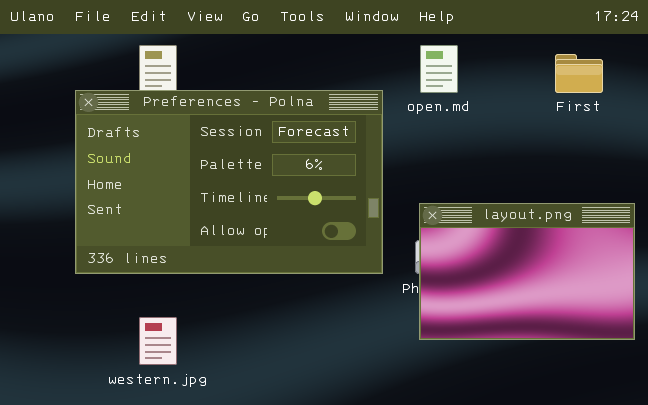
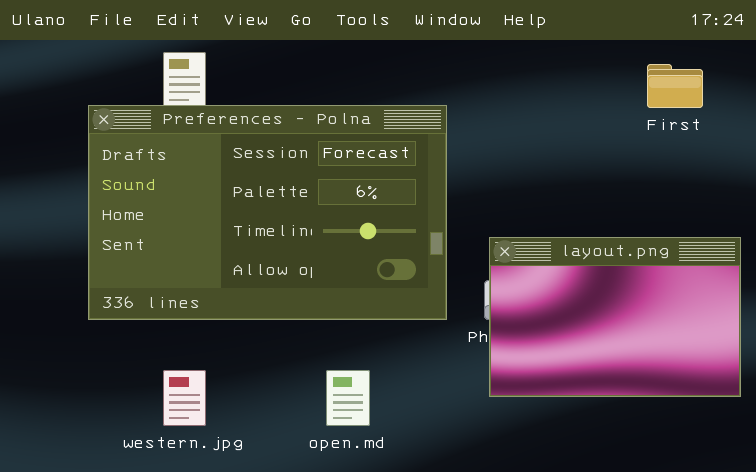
open.md: [420,45,458,93] -> [326,370,370,426], moved

